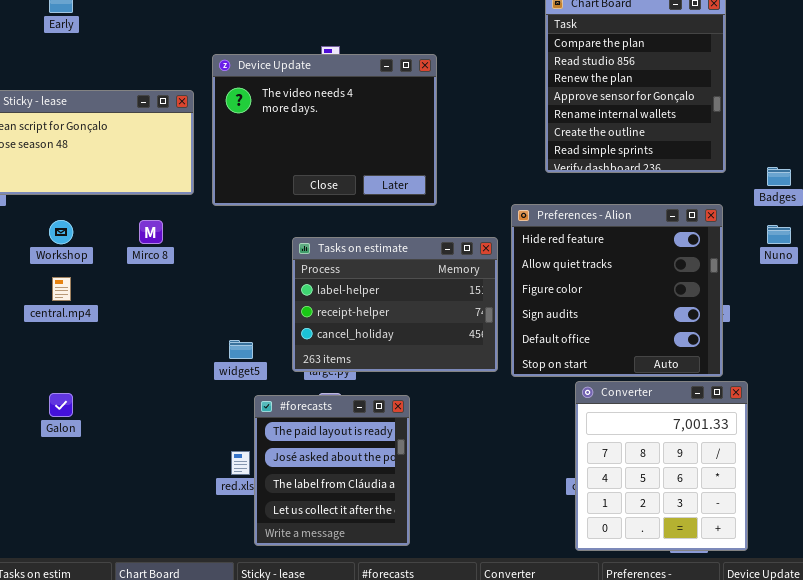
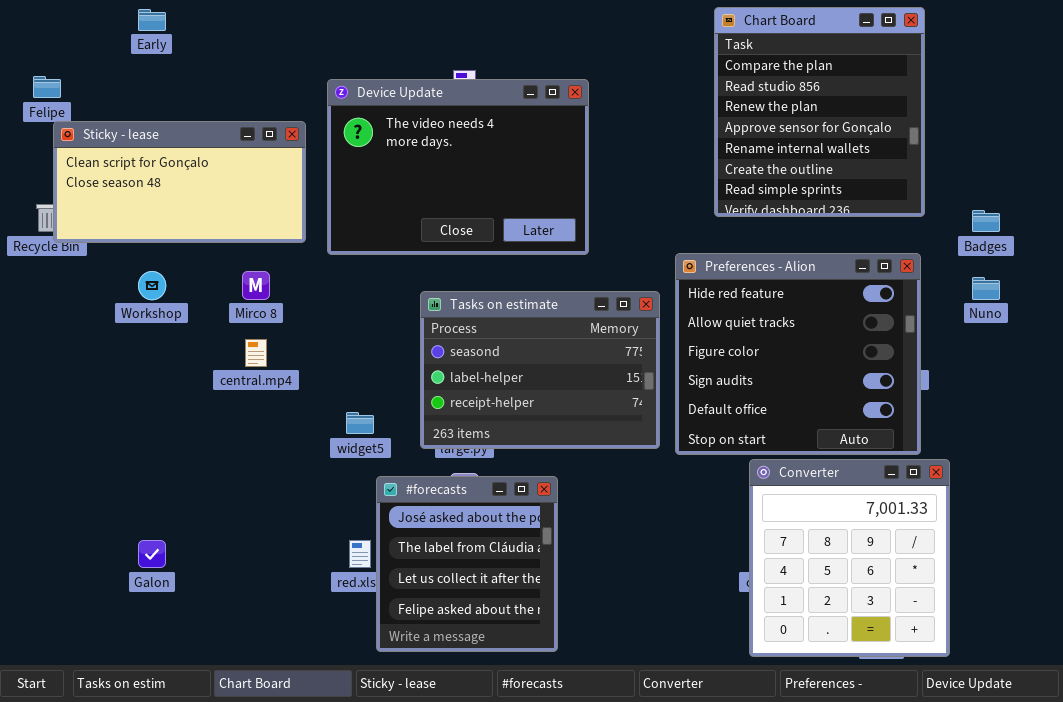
Tasks on estimate: [292,237,498,372] -> [420,291,660,449], scrolled up 1 row
central.mp4: [52,277,71,301] -> [245,339,267,367], moved
Galon: [49,393,73,417] -> [138,540,166,568], moved
#forecasts: [254,395,410,546] -> [376,476,558,652], scrolled down 1 row

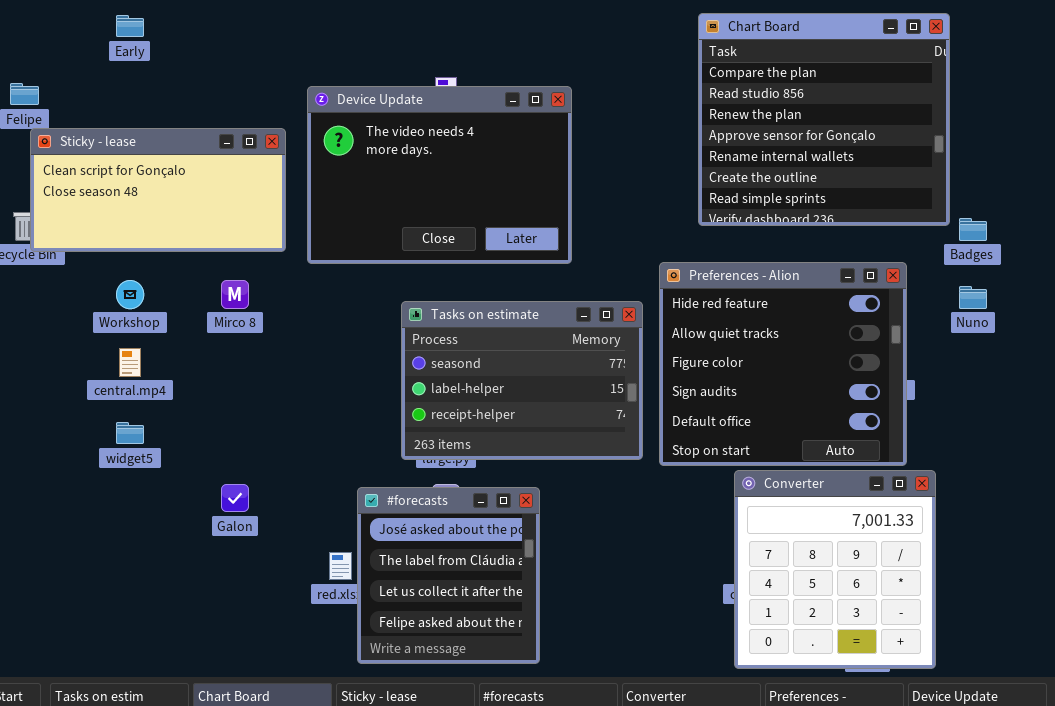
Chart Board: [714,7,925,217] -> [698,13,950,226], resized
central.mp4: [245,339,267,367] -> [119,348,141,377], moved
widget5: [346,412,374,434] -> [116,422,144,444], moved
Galon: [138,540,166,568] -> [221,484,249,512], moved

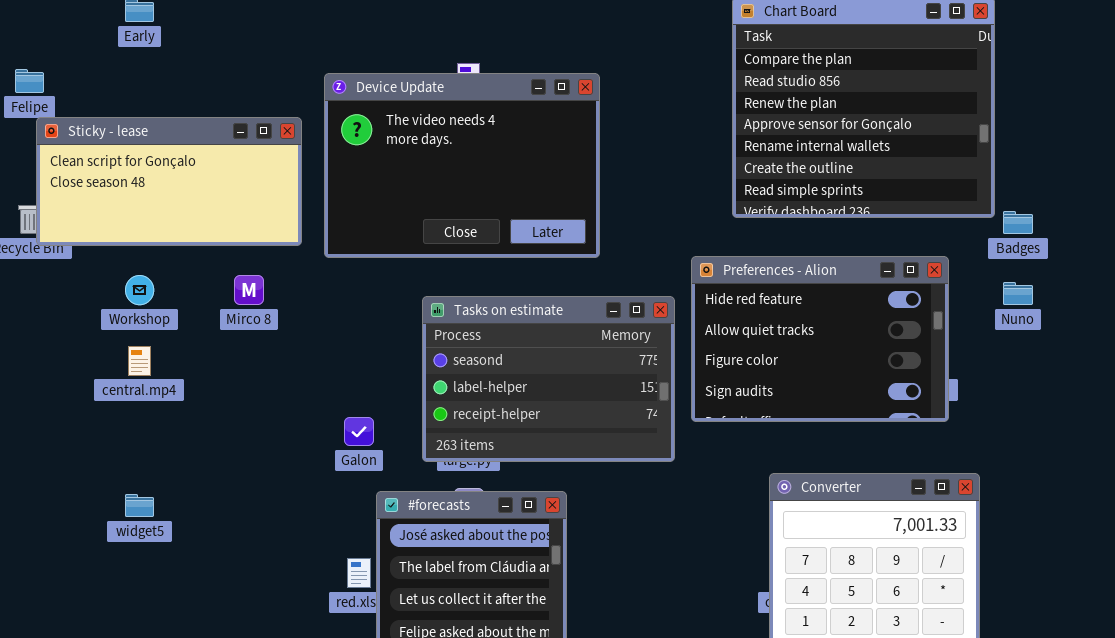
Preferences - Alion: [659,262,907,466] -> [691,256,949,422], resized
widget5: [116,422,144,444] -> [125,494,154,517], moved
Galon: [221,484,249,512] -> [344,417,374,446], moved

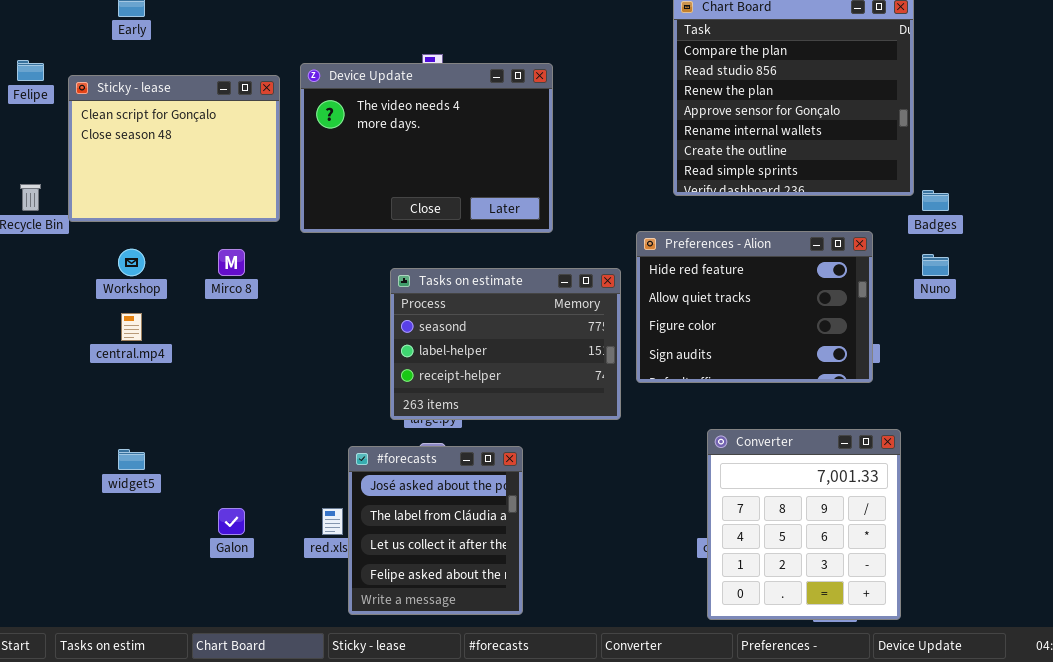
Sticky - lease: [36,117,302,246] -> [68,75,280,222], resized
Galon: [344,417,374,446] -> [218,508,245,535], moved

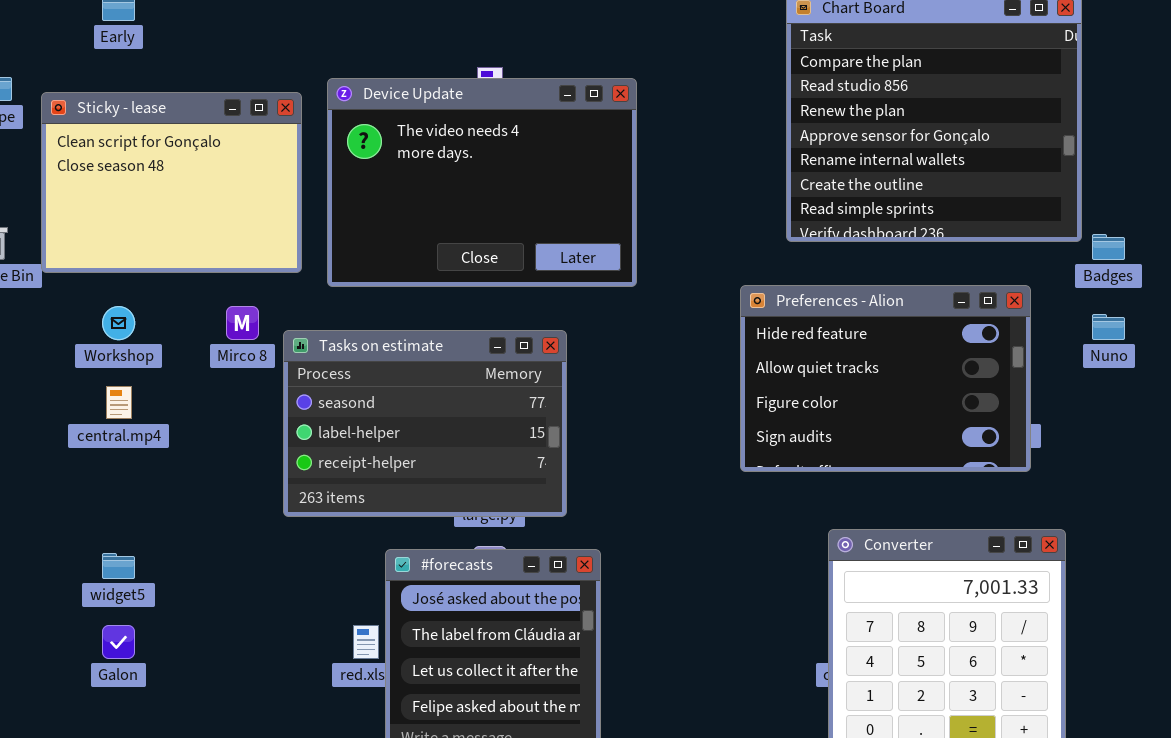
Tasks on estimate: [390,268,621,420] -> [283,330,567,517], moved
Galon: [218,508,245,535] -> [102,625,135,659], moved

